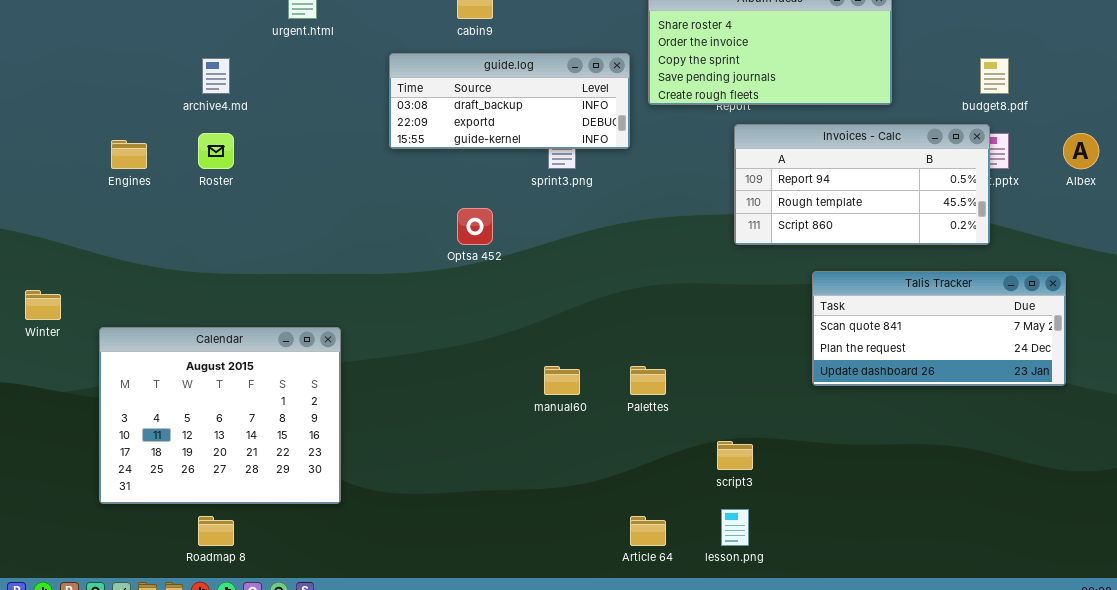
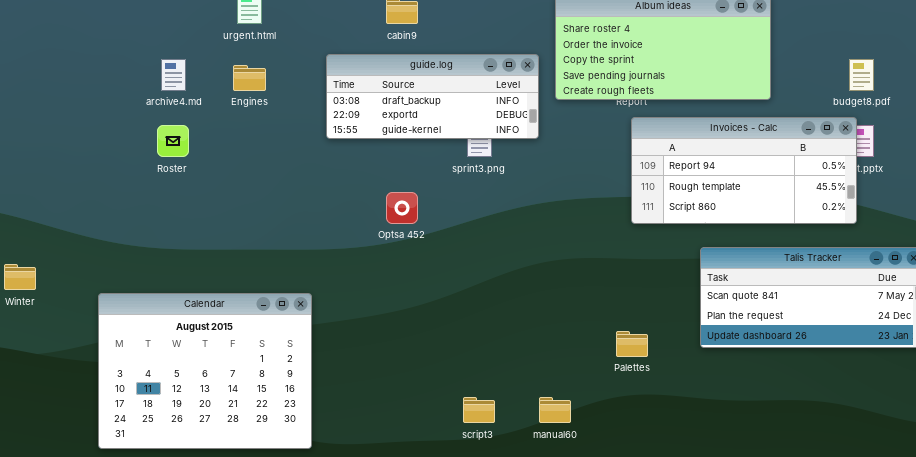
Engines: [111,140,147,169] -> [233,65,266,91], moved
Calendar: [99,327,341,504] -> [98,293,312,449], moved
manual60: [544,366,580,395] -> [539,397,571,423], moved
Palettes: [630,366,666,395] -> [616,331,648,357], moved
script3: [717,441,753,470] -> [463,397,495,423], moved

